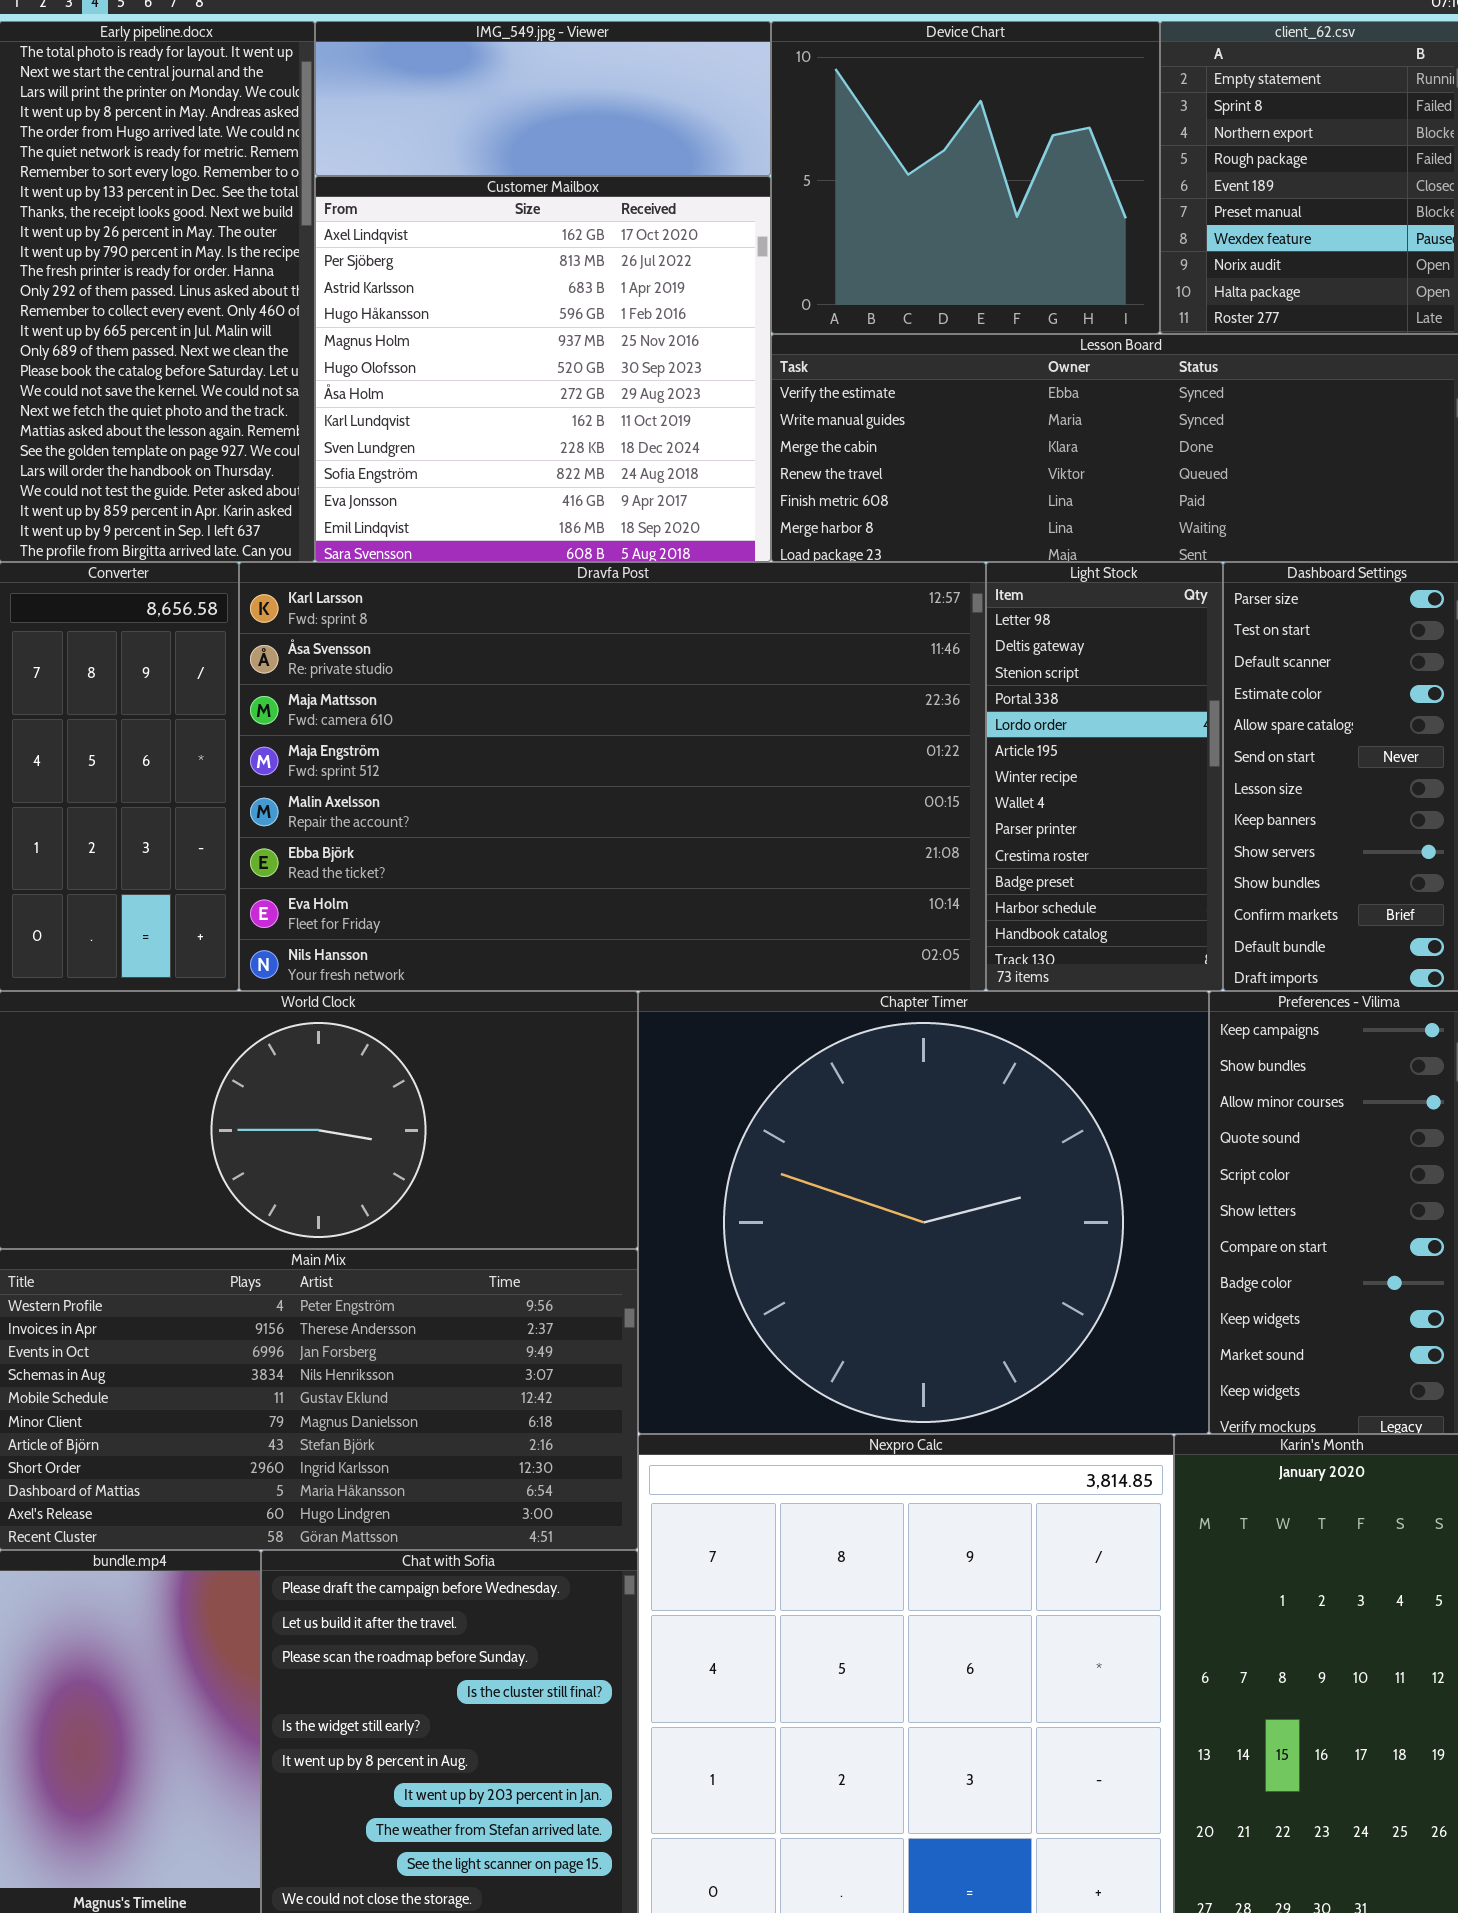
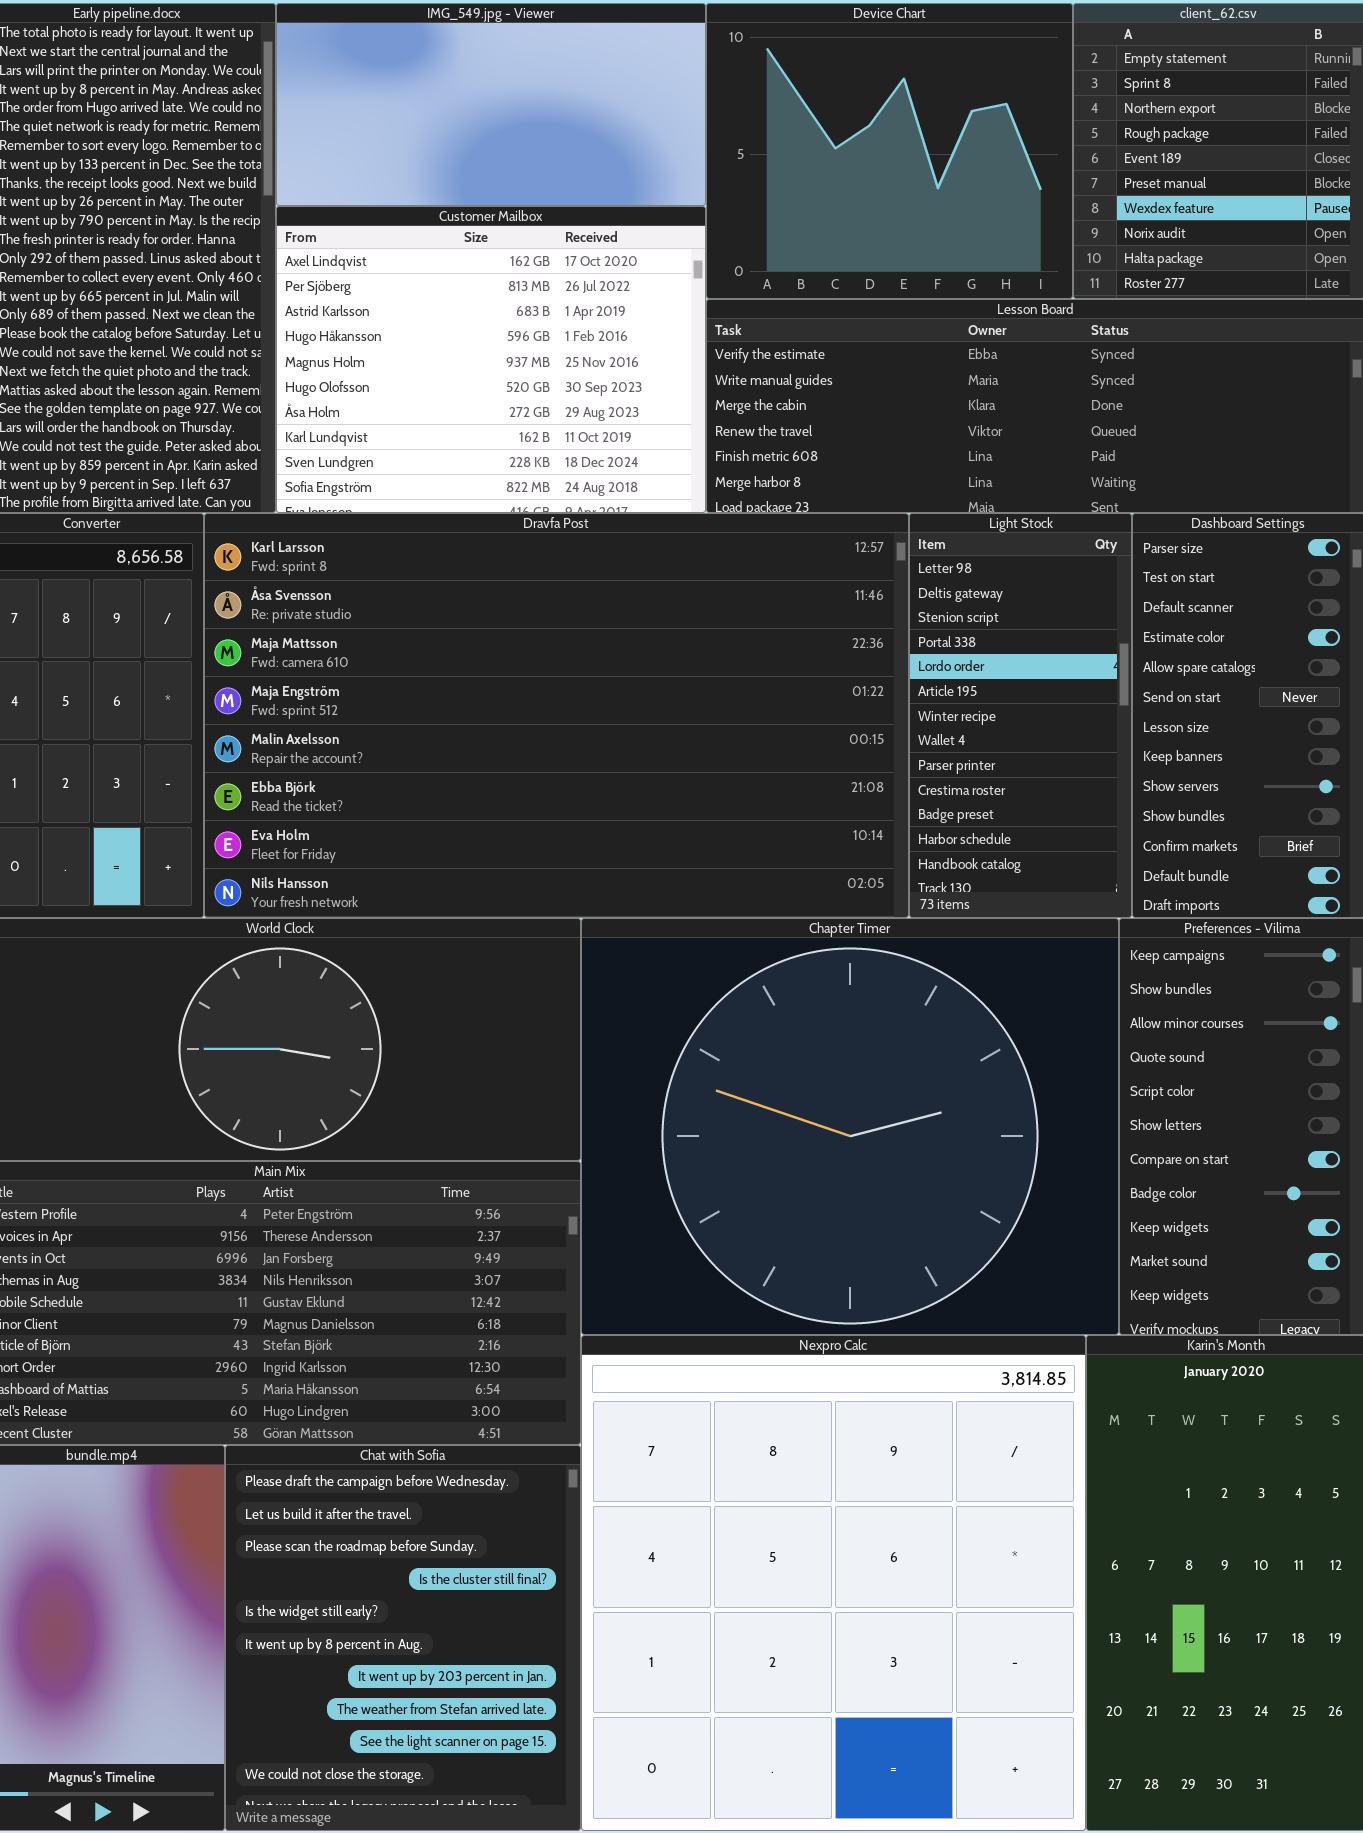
IMG_549.jpg - Viewer: [315,21,771,176] -> [276,3,706,206], resized
Customer Mailbox: [315,176,771,562] -> [276,206,706,513], resized

